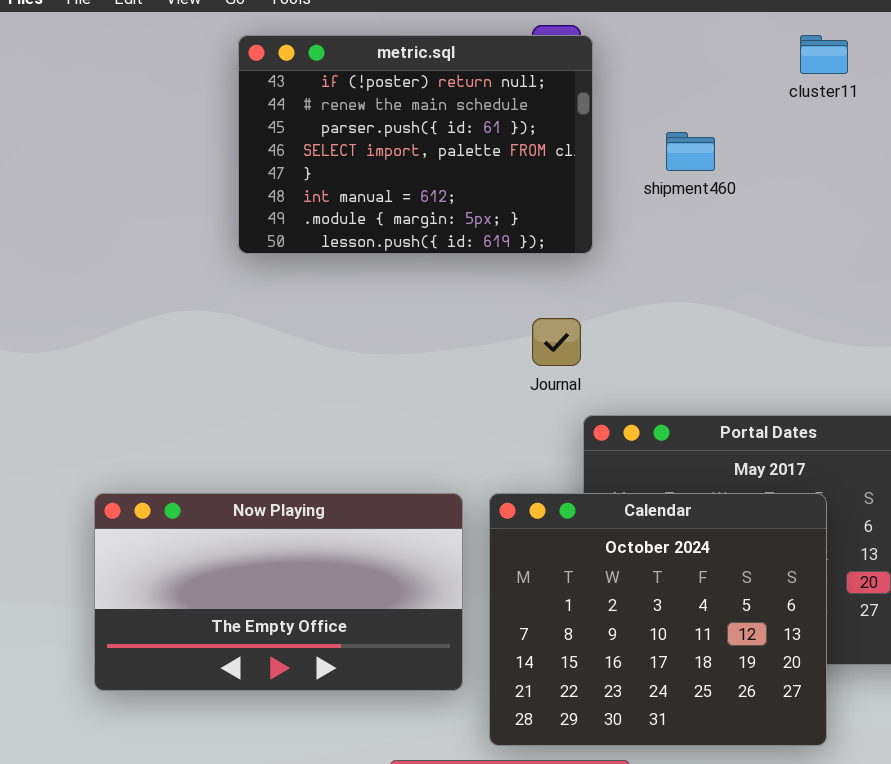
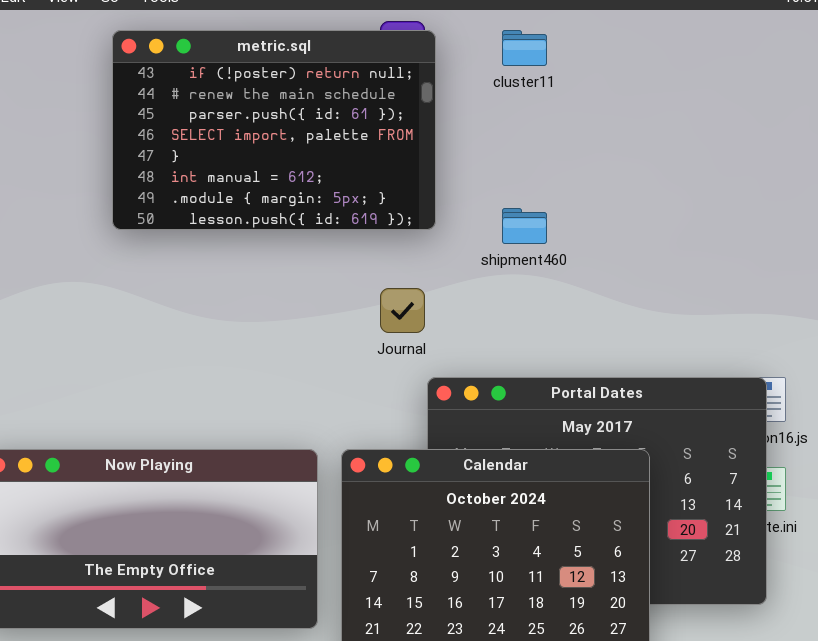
cluster11: [800,35,848,74] -> [502,30,547,66], moved
shipment460: [666,132,715,171] -> [502,208,547,244], moved

